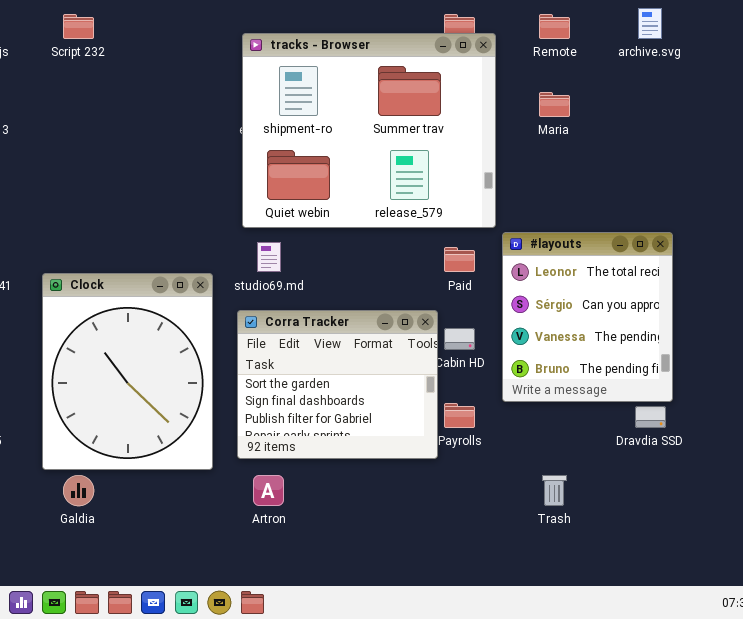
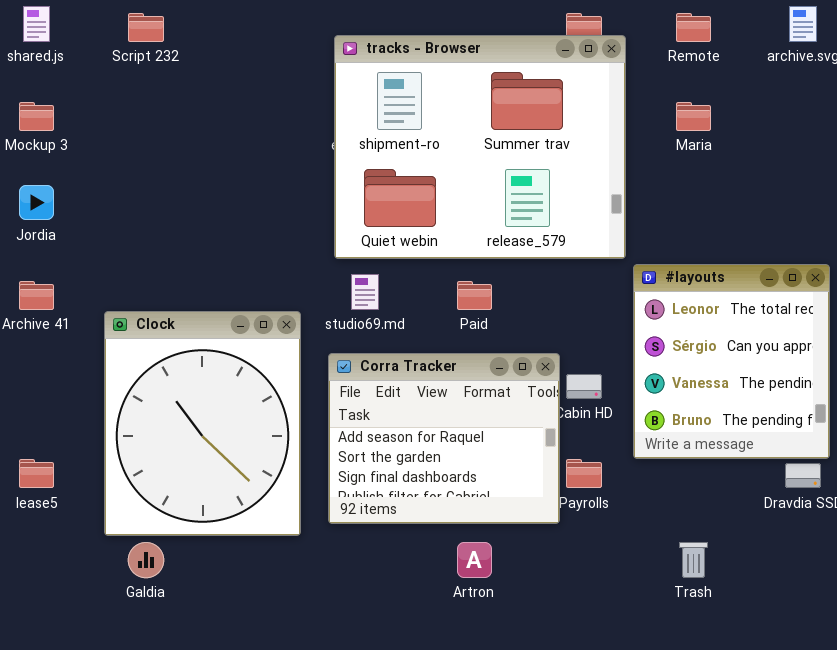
Paid: [444,247,475,272] -> [457,281,492,310], moved
Corra Tracker: [237,310,438,459] -> [328,353,560,524], scrolled up 1 row
Artron: [253,475,284,506] -> [457,542,492,578], moved

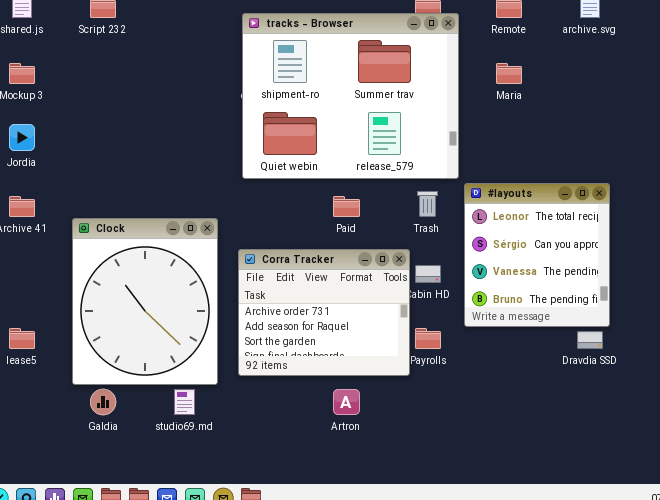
studio69.md: [351,274,379,310] -> [174,389,195,415], moved
Corra Tracker: [328,353,560,524] -> [238,249,410,376], scrolled up 1 row
Trash: [679,542,708,578] -> [417,191,438,217], moved

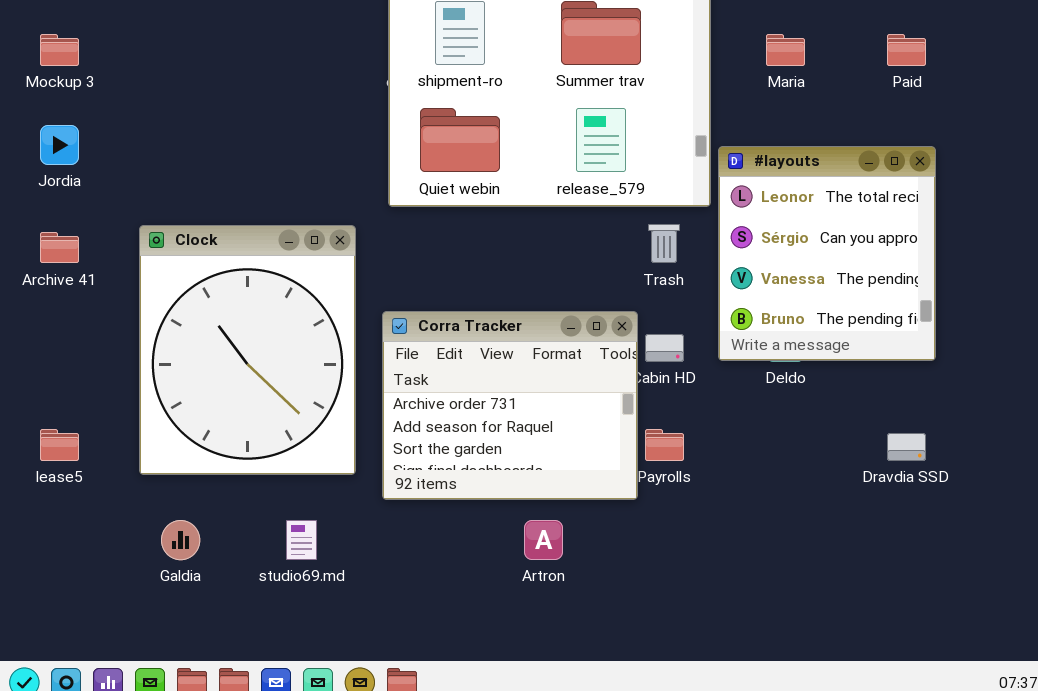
#layouts: [464,183,610,327] -> [718,146,936,361], moved
Paid: [333,196,360,217] -> [887,34,926,66], moved
Clock: [72,218,218,385] -> [139,225,356,475], moved

